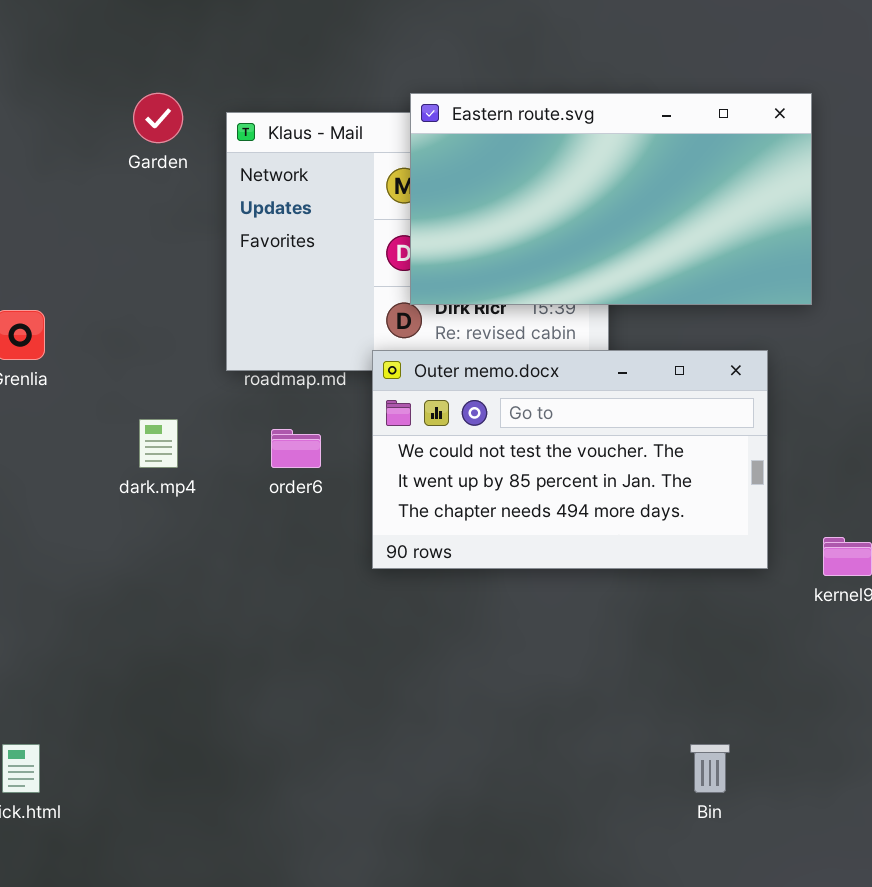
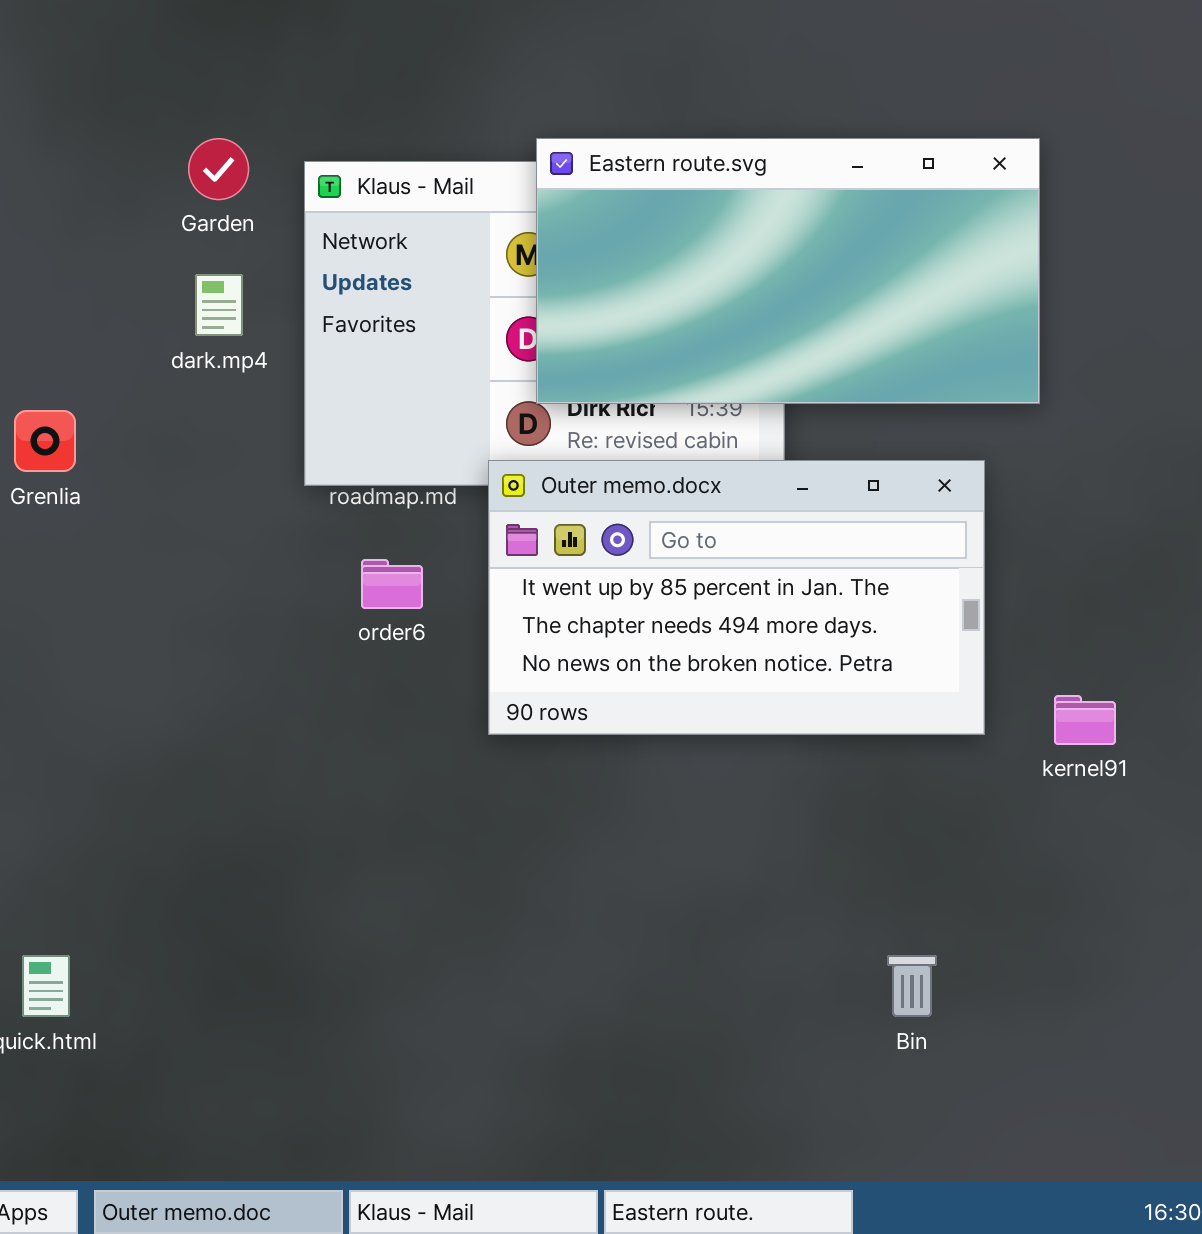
Outer memo.docx: [372,350,768,569] -> [488,460,985,735], scrolled down 1 row
dark.mp4: [139,419,178,468] -> [195,274,243,336], moved

